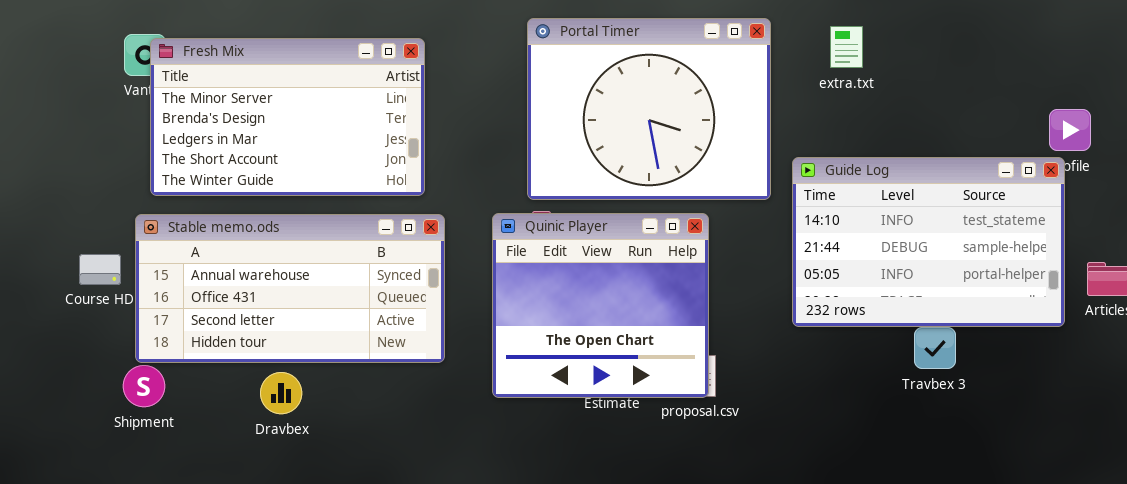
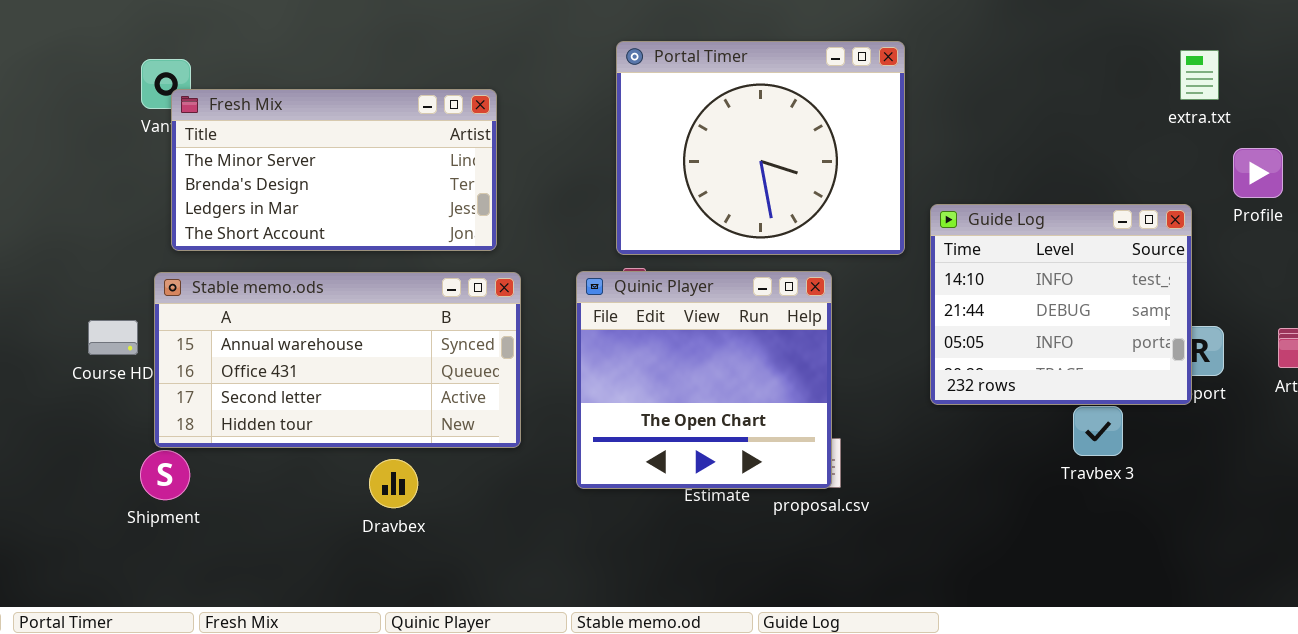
extra.txt: [830,26,863,68] -> [1180,50,1219,100], moved
Fresh Mix: [150,38,425,196] -> [171,89,497,251], resized
Guide Log: [792,157,1065,327] -> [930,204,1192,405], resized
Dravbex: [260,372,302,414] -> [369,459,418,508], moved

